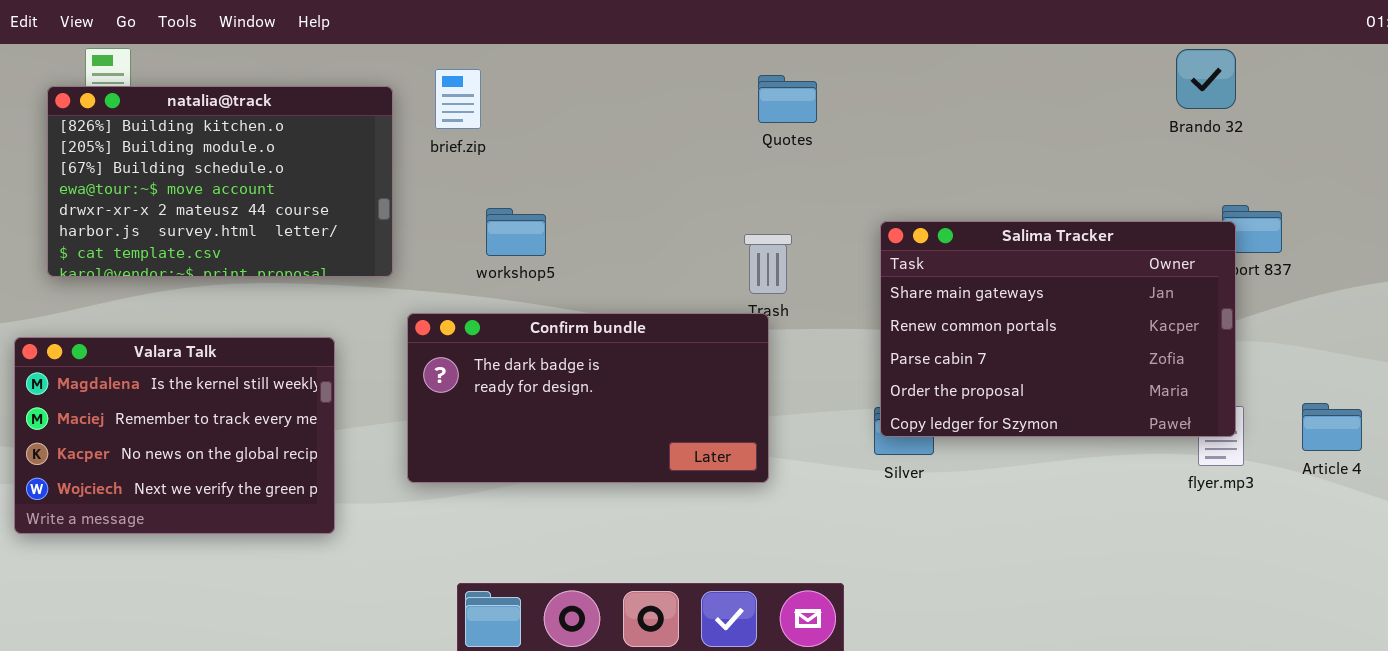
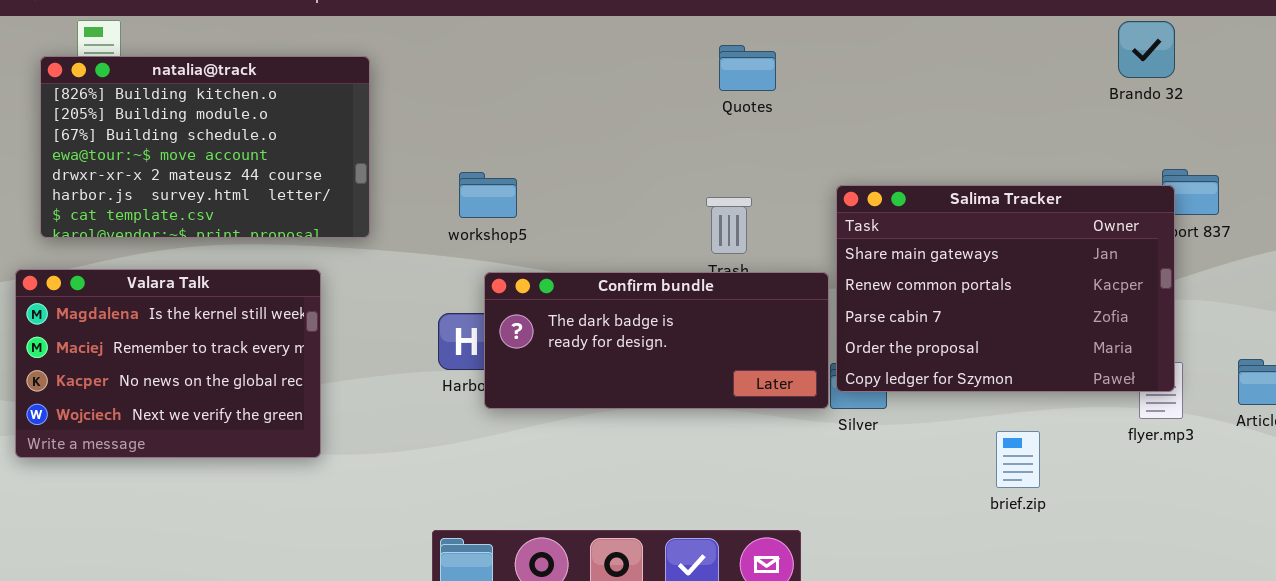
brief.zip: [435,69,481,129] -> [996,431,1040,488], moved
Confirm bundle: [407,313,769,483] -> [484,272,829,409], moved, resized
Valara Talk: [14,337,335,534] -> [15,269,321,458], moved

